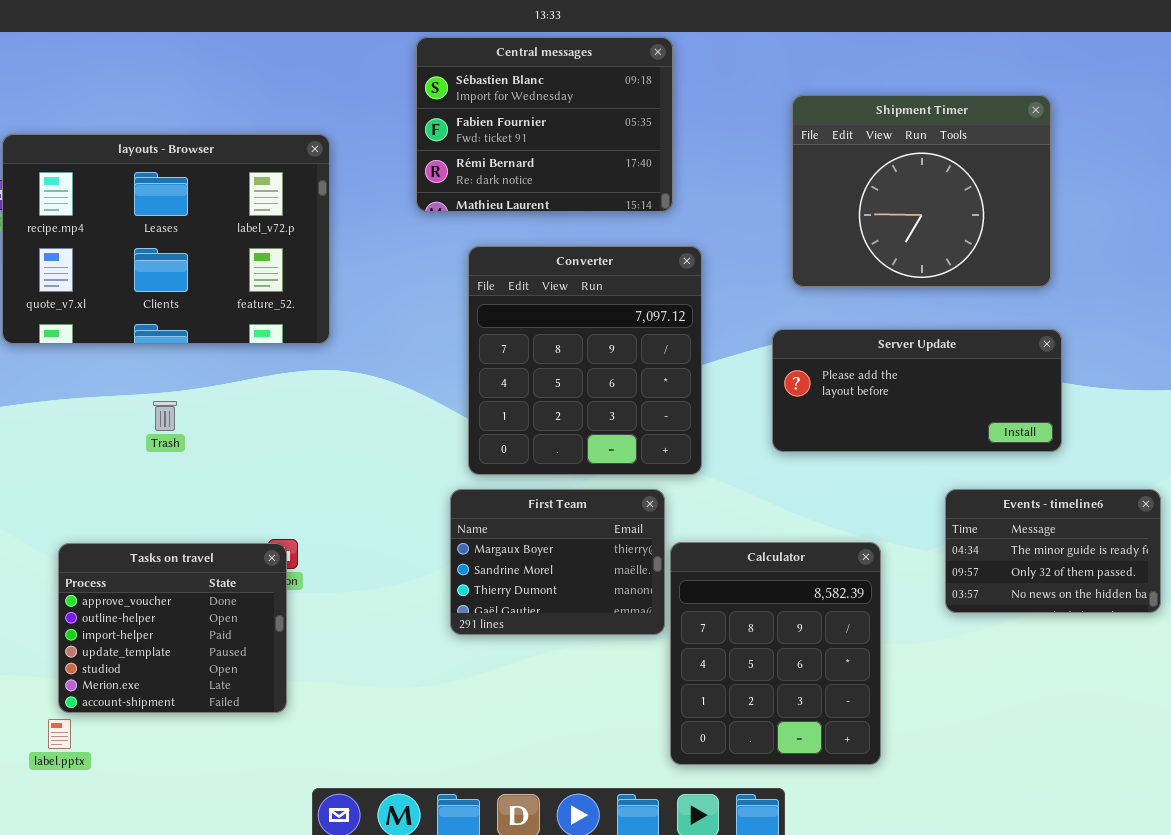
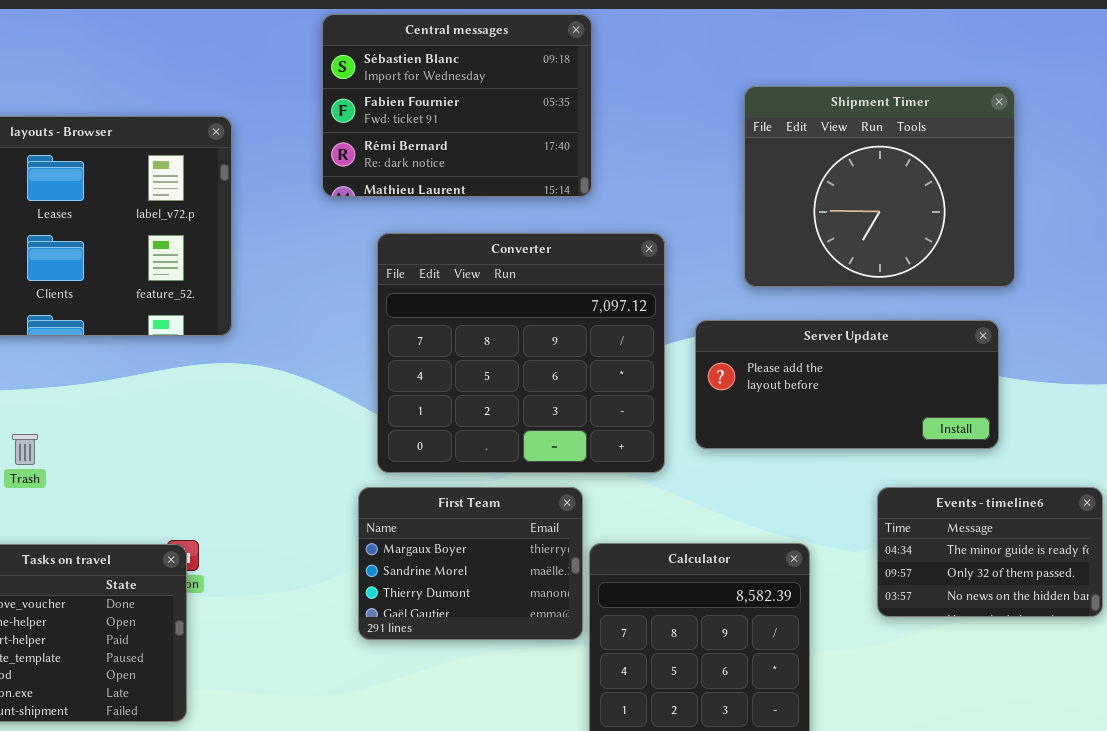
Shipment Timer: [792,95,1051,287] -> [744,86,1015,287], moved
Converter: [468,246,702,475] -> [377,233,665,473], resized
Trash: [153,401,177,431] -> [12,434,38,465], moved

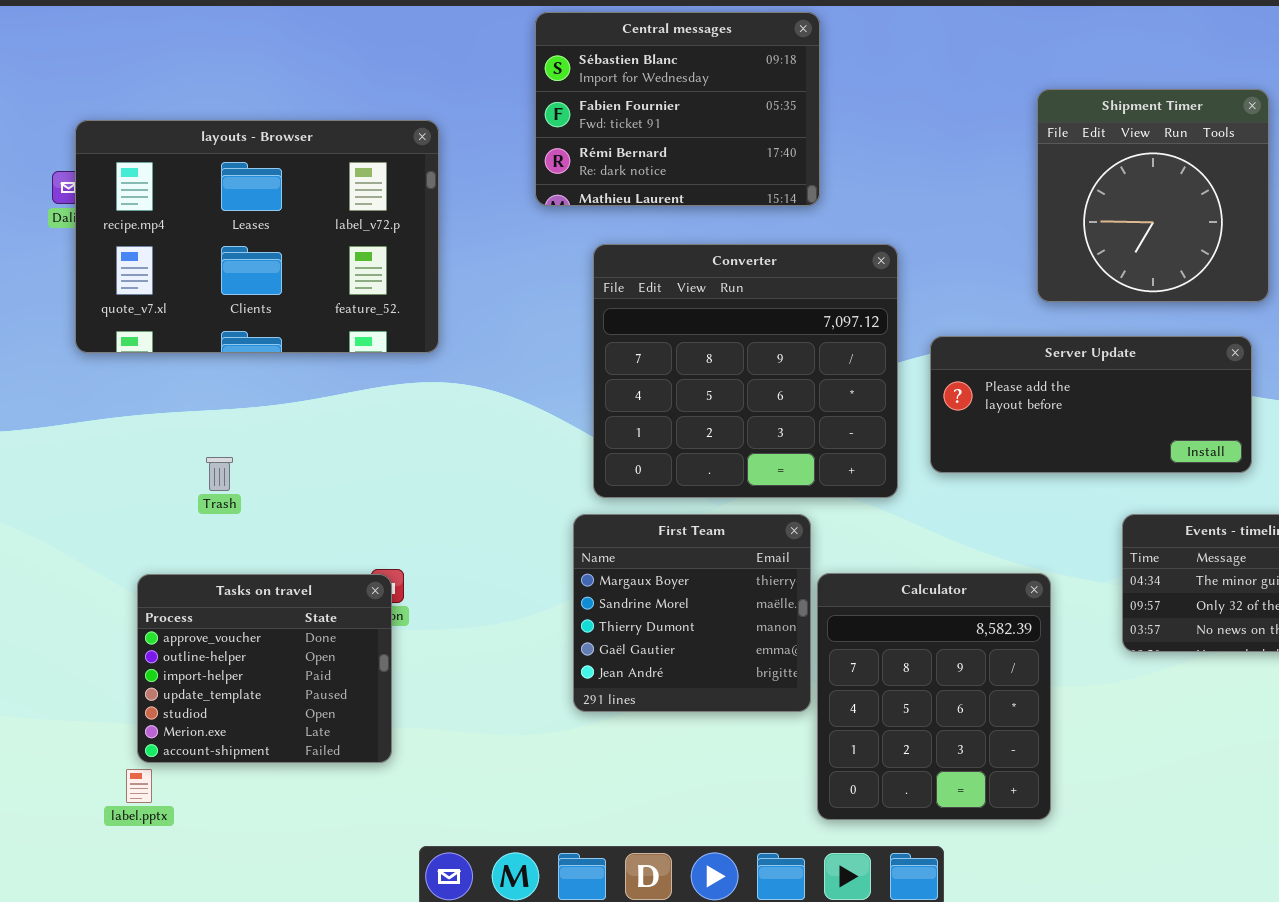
Shipment Timer: [744,86,1015,287] -> [1037,89,1269,302], resized
First Team: [358,487,583,640] -> [573,514,811,712], resized

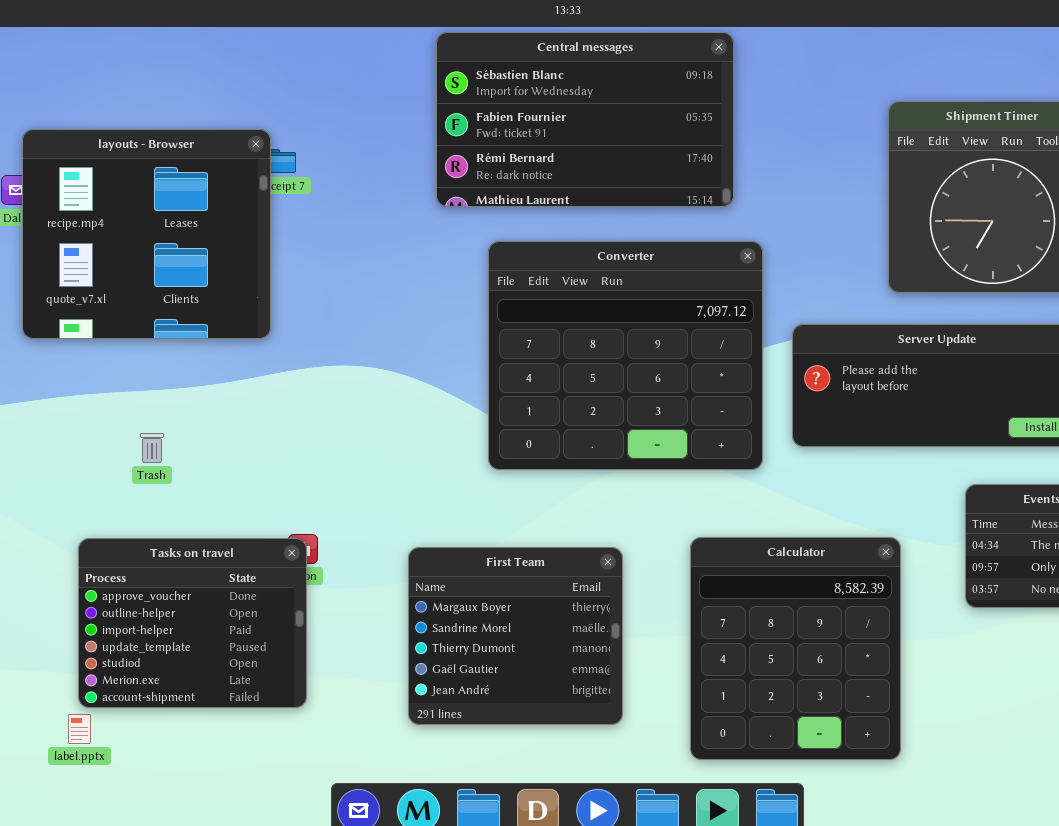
Central messages: [535,12,820,206] -> [436,32,734,207], resized
layouts - Browser: [75,120,439,353] -> [22,129,271,339], resized
First Team: [573,514,811,712] -> [408,547,623,725], moved

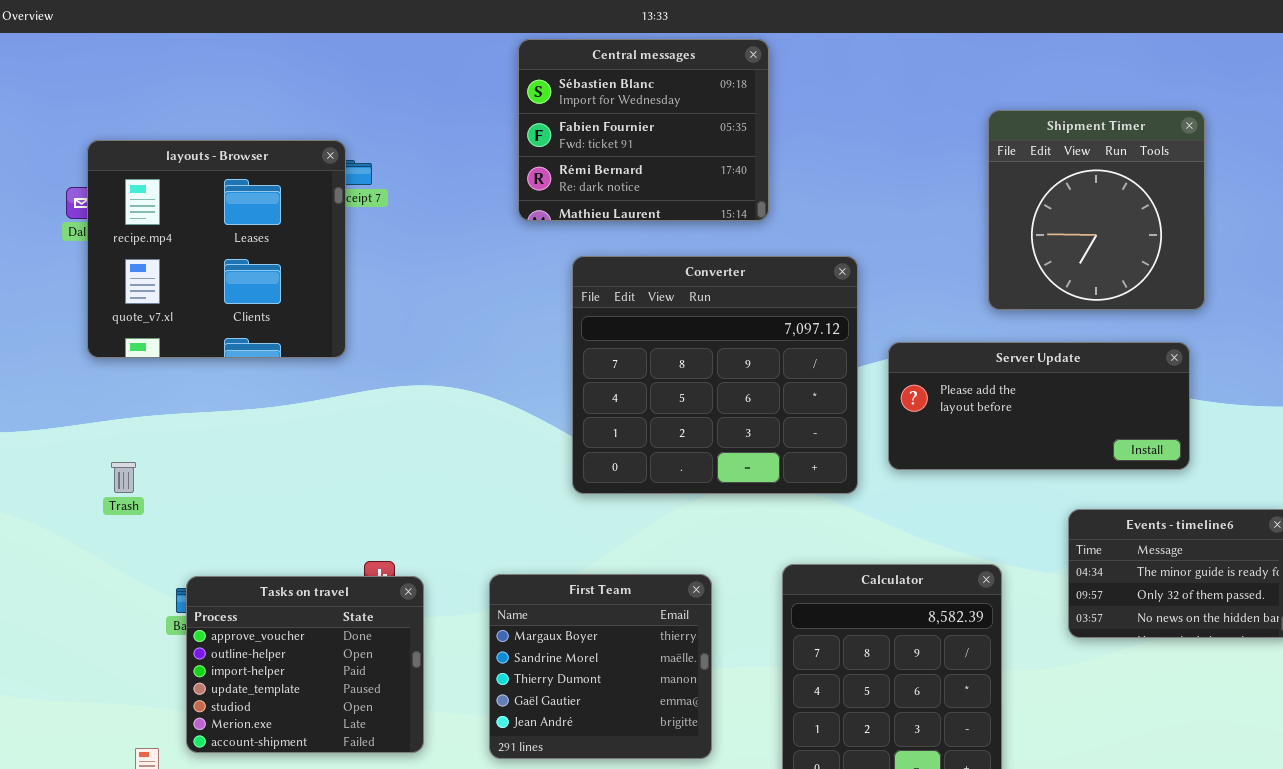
Central messages: [436,32,734,207] -> [518,39,769,221], resized
Trash: [140,433,164,463] -> [111,462,136,493], moved
Tasks on travel: [78,538,307,708] -> [186,576,424,753], moved

